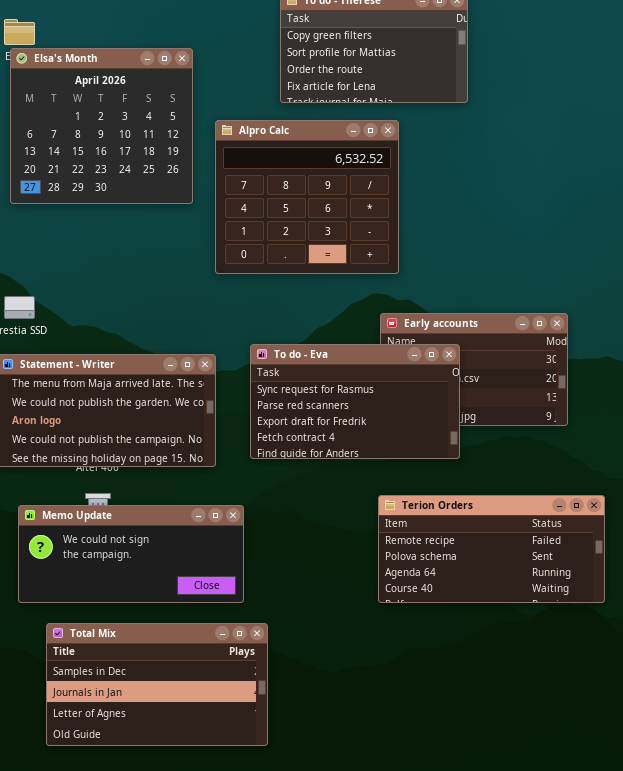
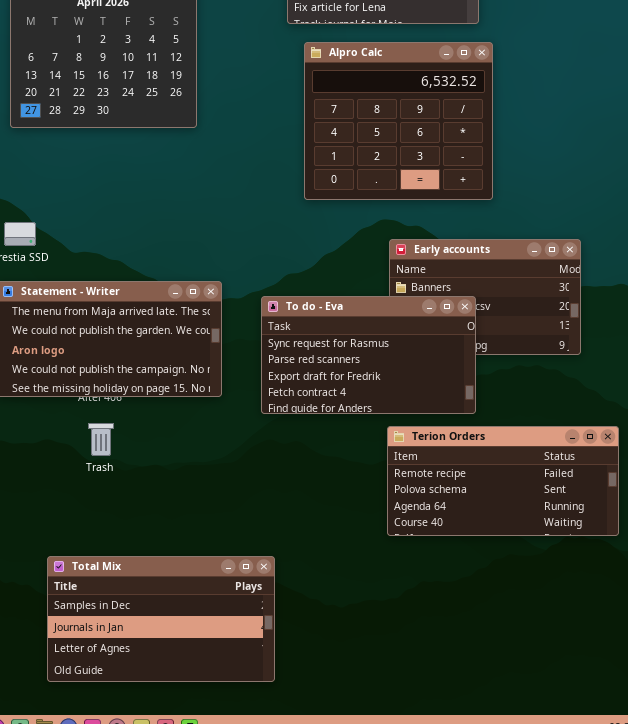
Alpro Calc: [215,120,399,274] -> [304,42,493,200], moved
To do - Eva: [250,344,460,459] -> [261,296,476,414], moved
Memo Update: [18,505,244,603] -> none, closed

